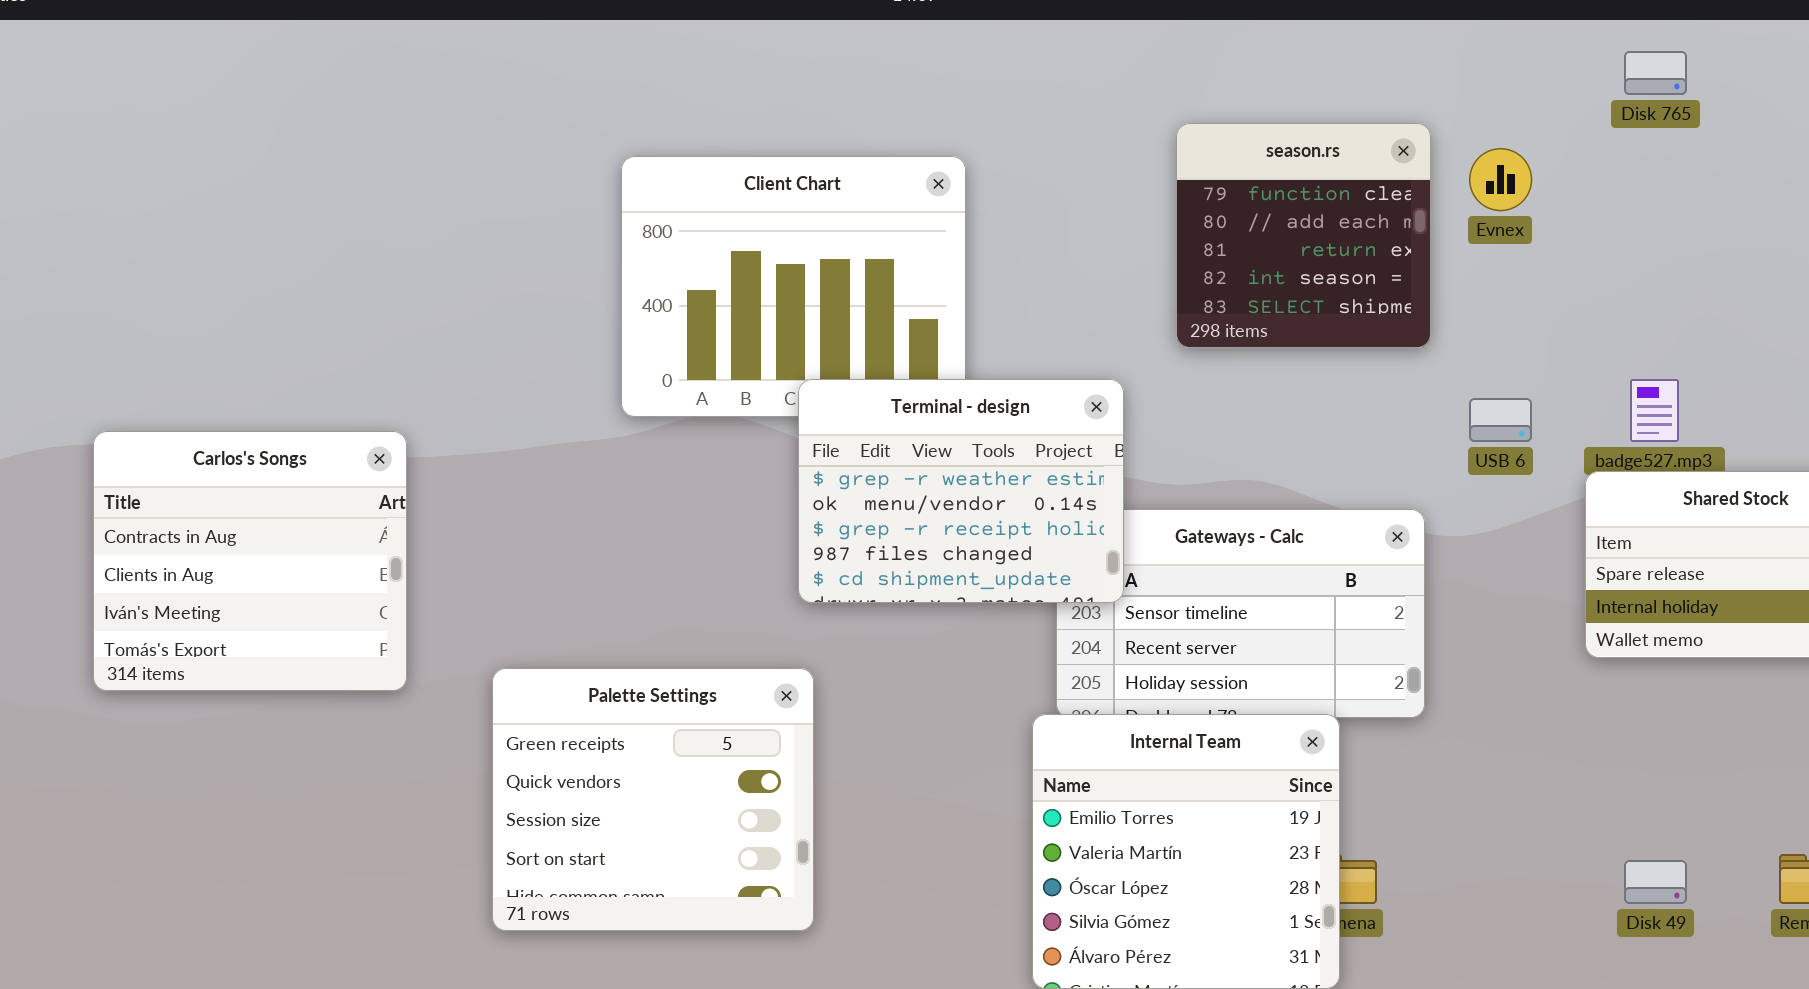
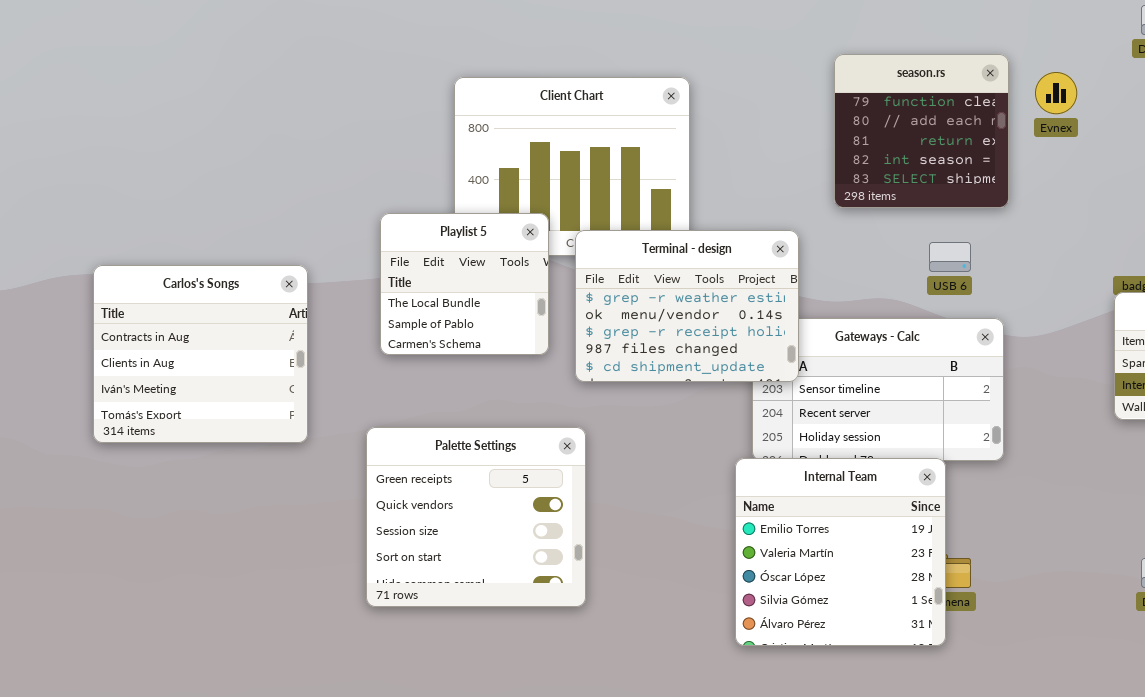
Playlist 5: none -> [380,213,549,355], opened
USB 6: [1469,398,1532,442] -> [929,242,971,272], moved

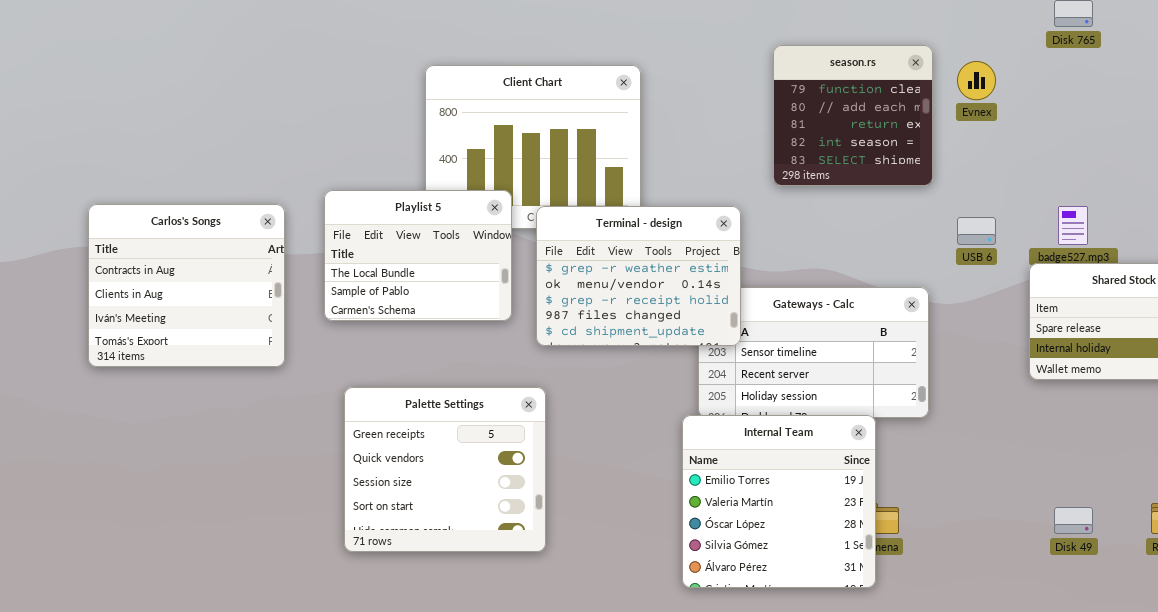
Playlist 5: [380,213,549,355] -> [324,190,512,321], resized
USB 6: [929,242,971,272] -> [957,217,996,245], moved
Carlos's Songs: [93,265,308,443] -> [88,204,285,367], moved

